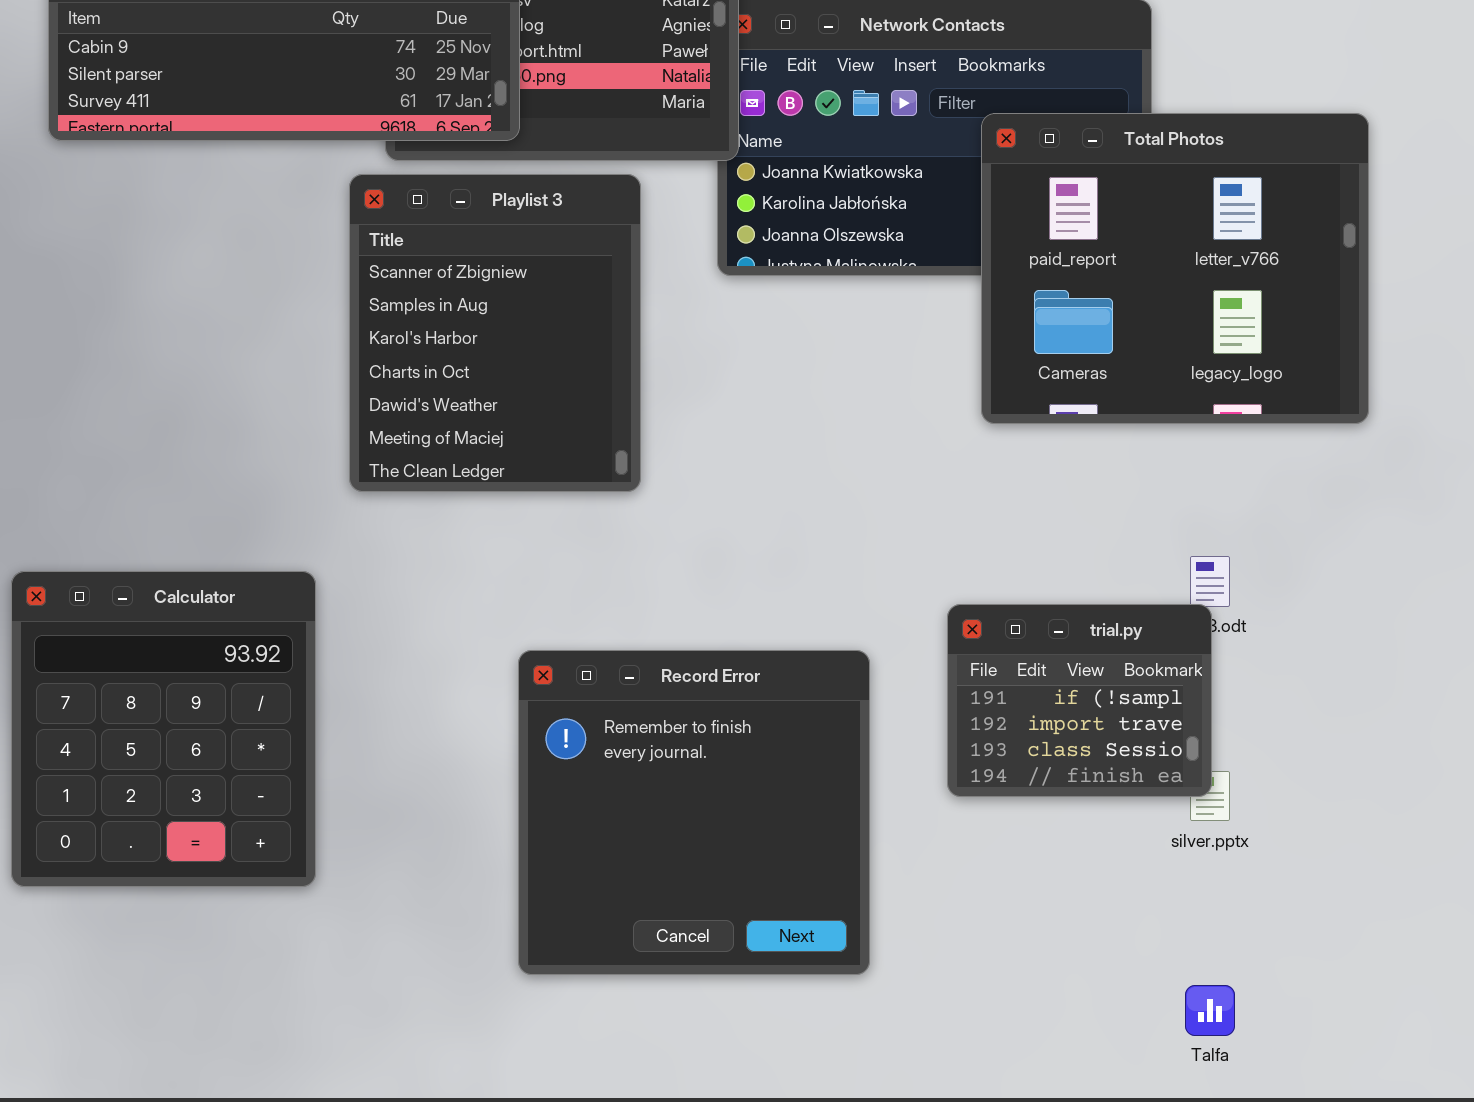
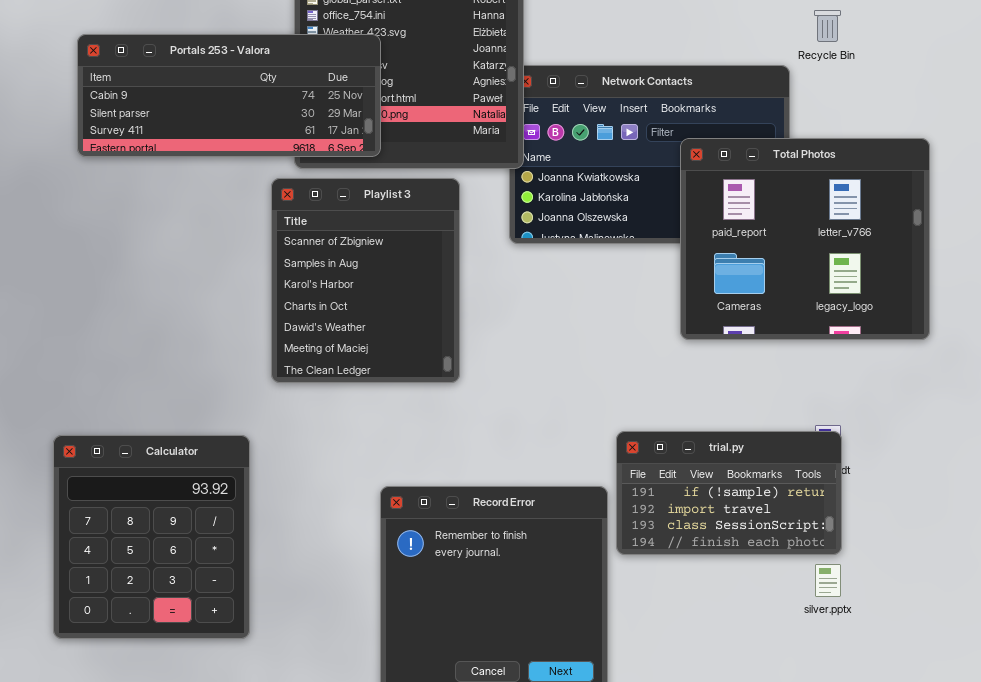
trial.py: [947,604,1212,797] -> [616,431,842,555], moved, resized

